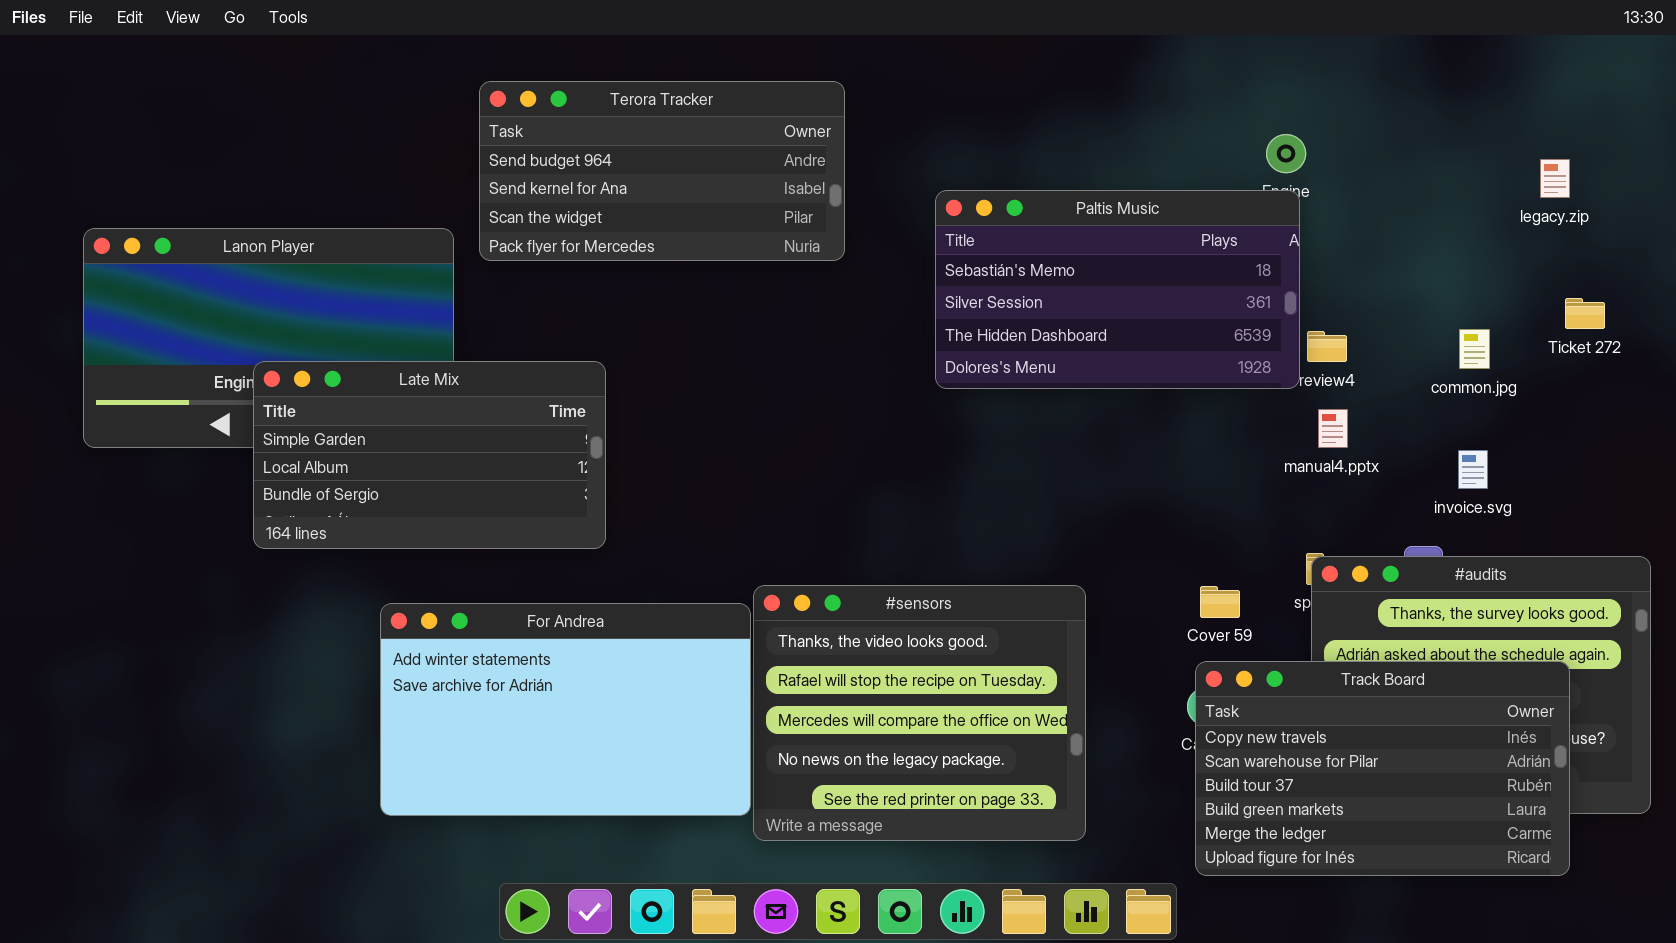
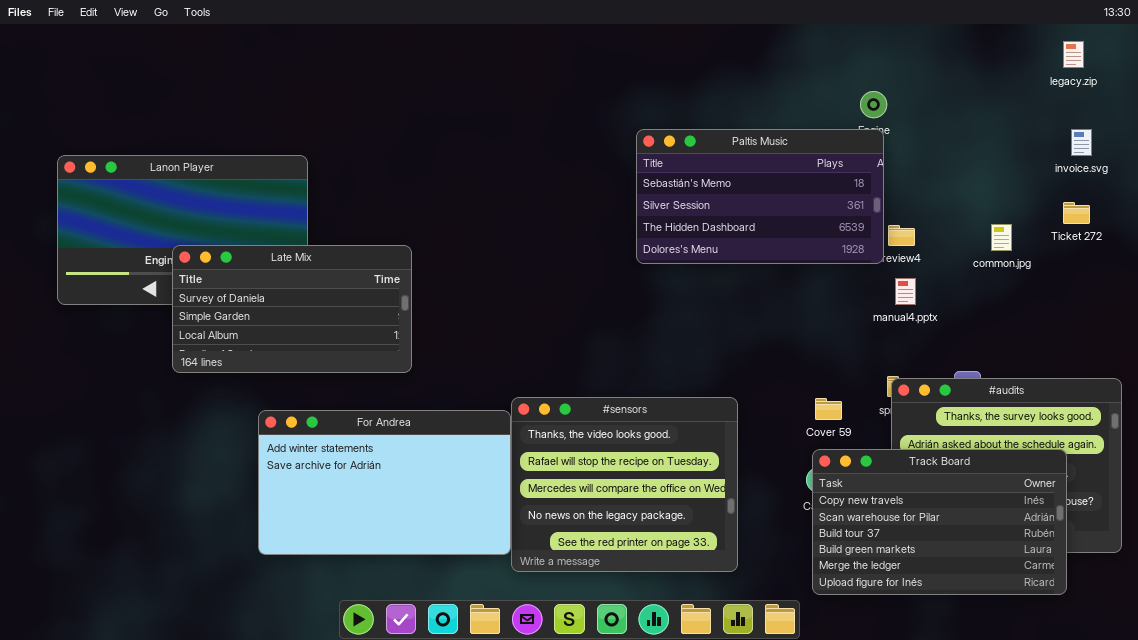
Terora Tracker: [479,81,845,261] -> none, closed
legacy.zip: [1540,159,1570,198] -> [1063,41,1084,68], moved
Late Mix: [253,361,606,549] -> [172,245,412,373], scrolled up 1 row
invoice.svg: [1458,450,1488,489] -> [1071,129,1092,156], moved

